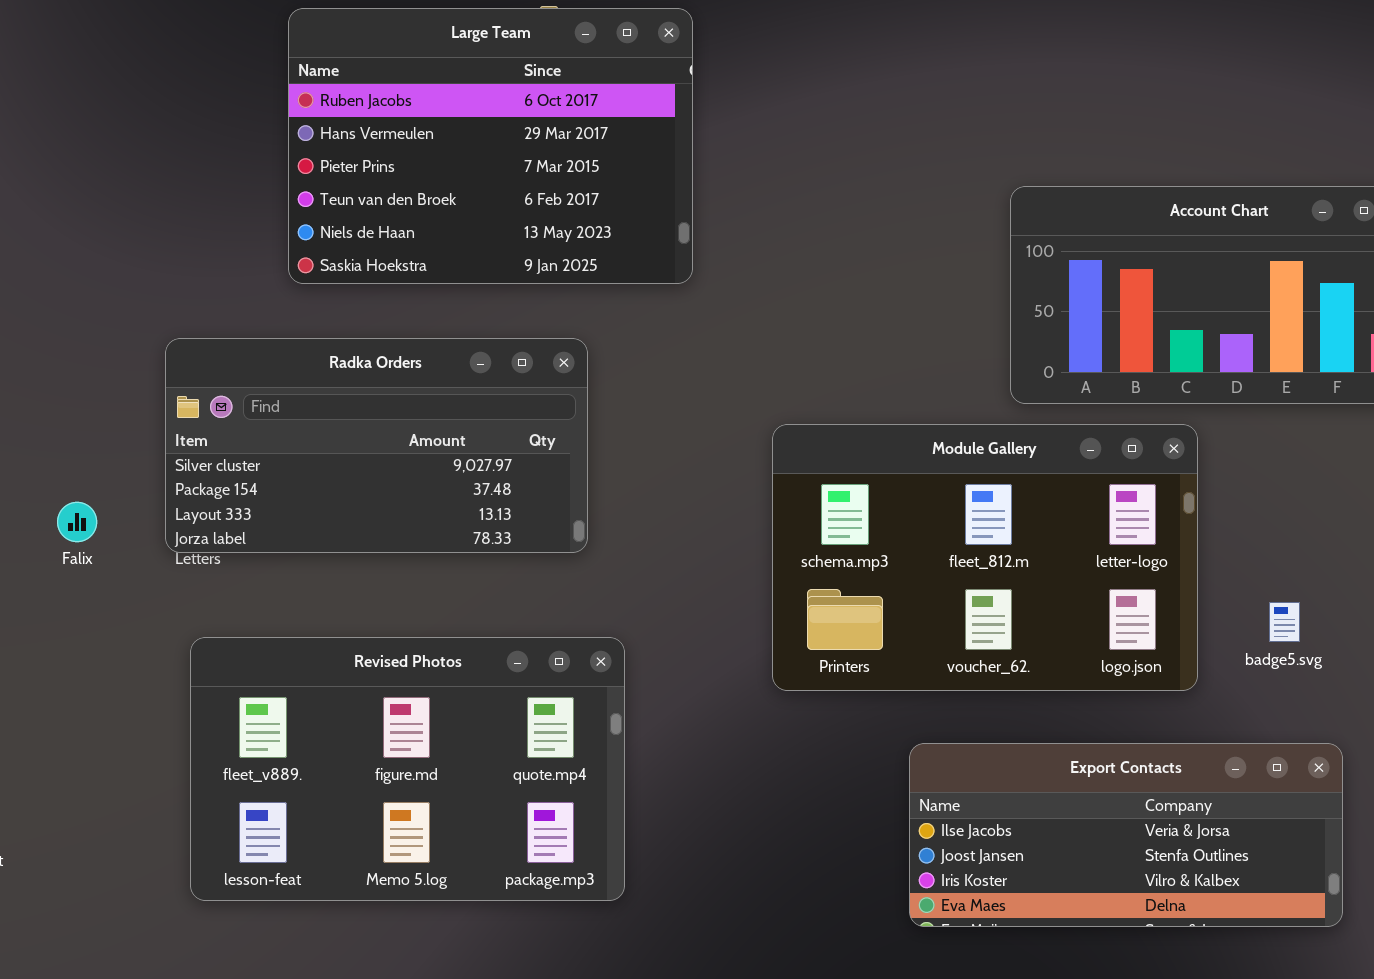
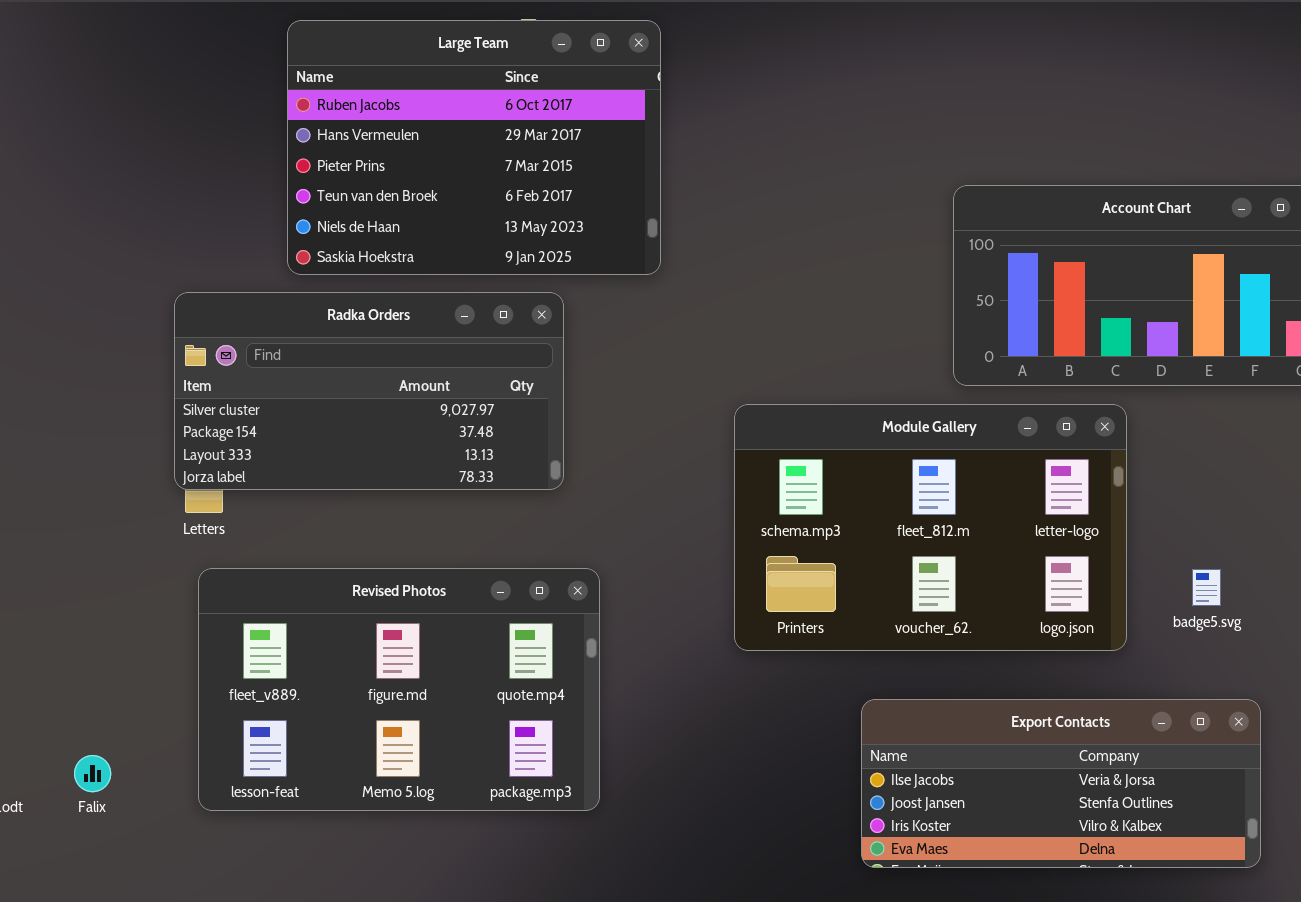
Radka Orders: [165,338,588,553] -> [174,292,564,490], moved
Falix: [57,502,97,542] -> [74,755,111,792], moved
Revised Photos: [190,637,625,901] -> [198,568,600,811], moved

